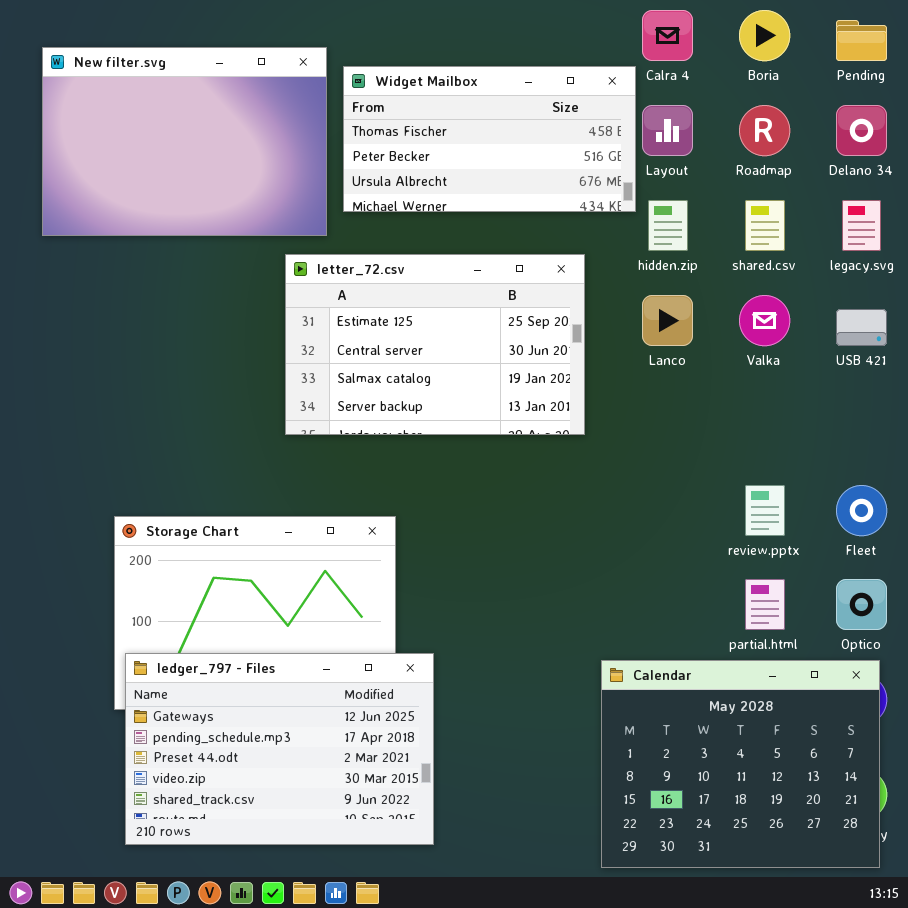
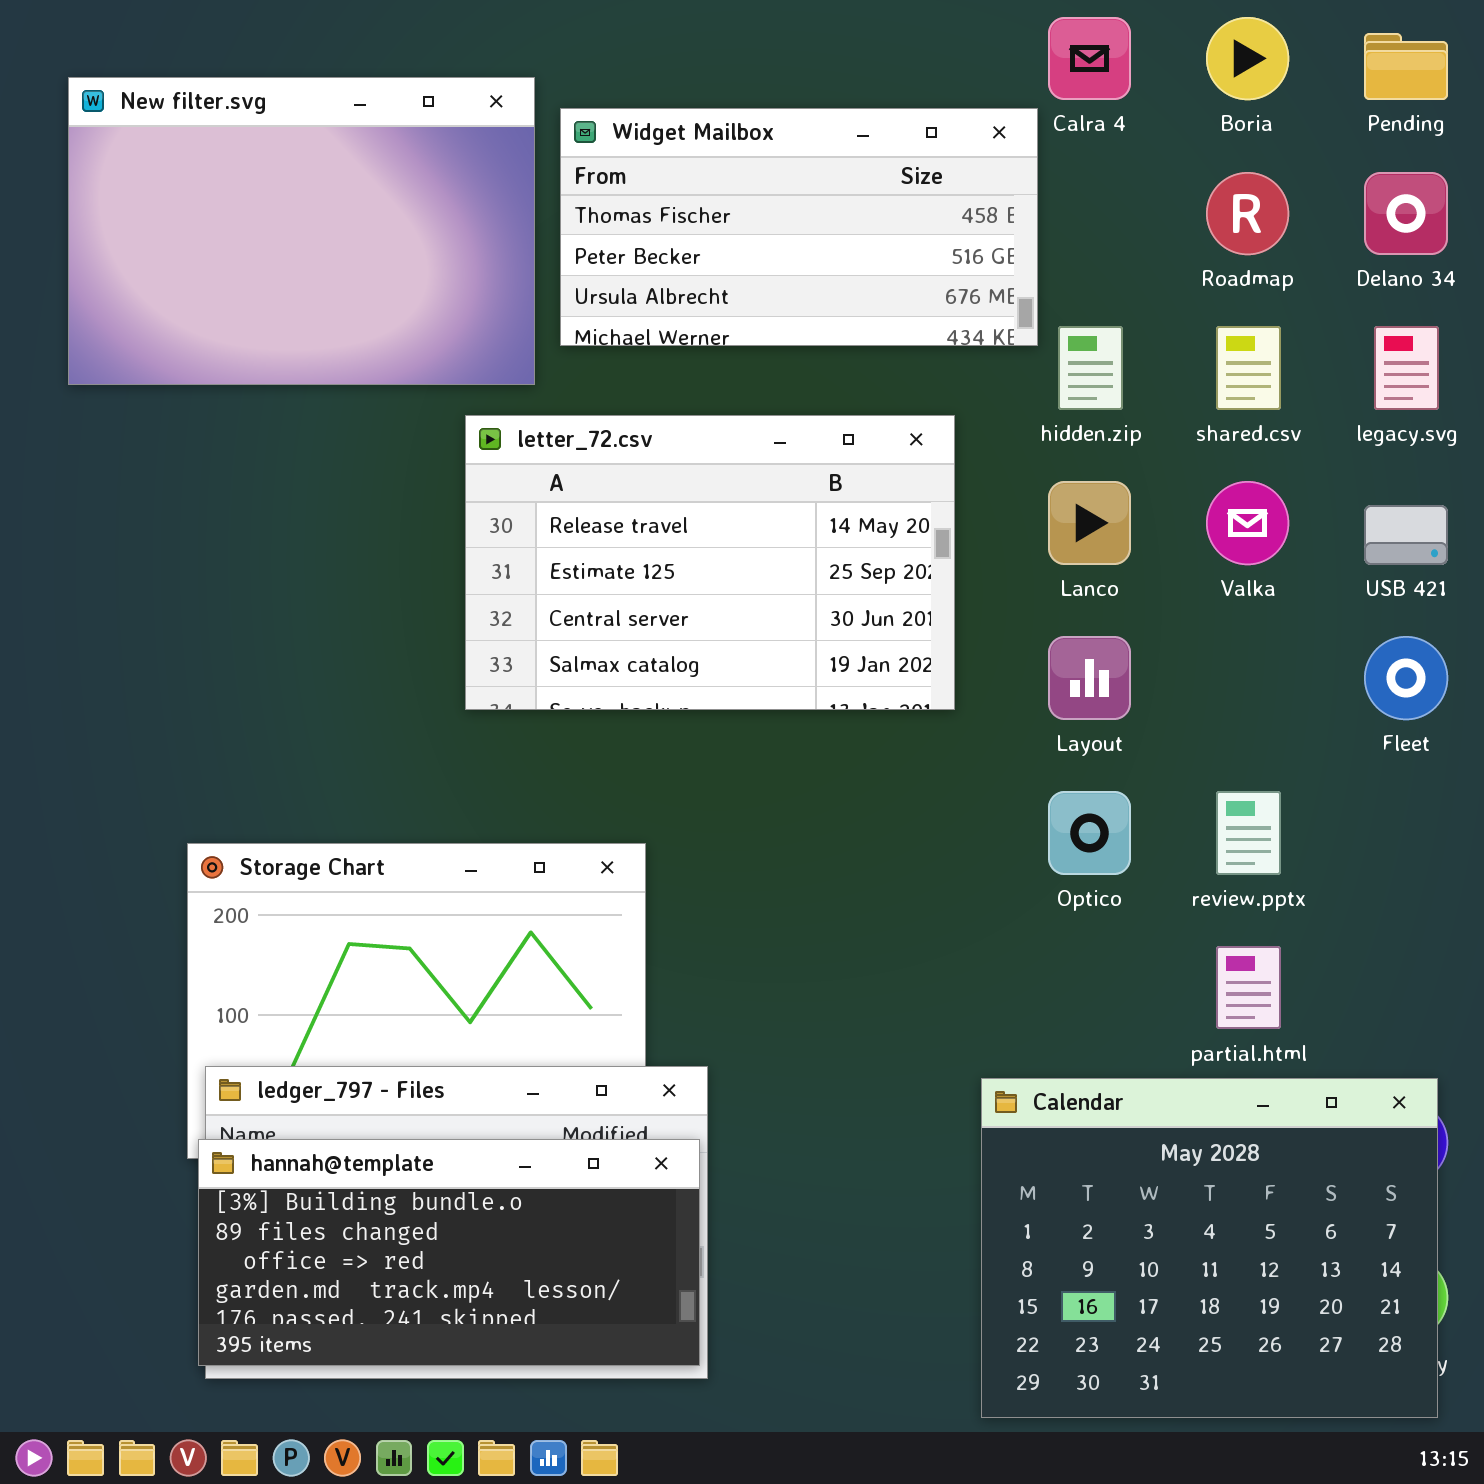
Layout: [642,105,693,156] -> [1048,636,1131,720], moved
letter_72.csv: [285,254,585,435] -> [465,415,955,710], scrolled up 1 row
Fleet: [836,485,887,536] -> [1364,636,1448,720], moved
Optico: [836,579,887,630] -> [1048,791,1131,875], moved
hannah@template: none -> [198,1139,700,1366], opened

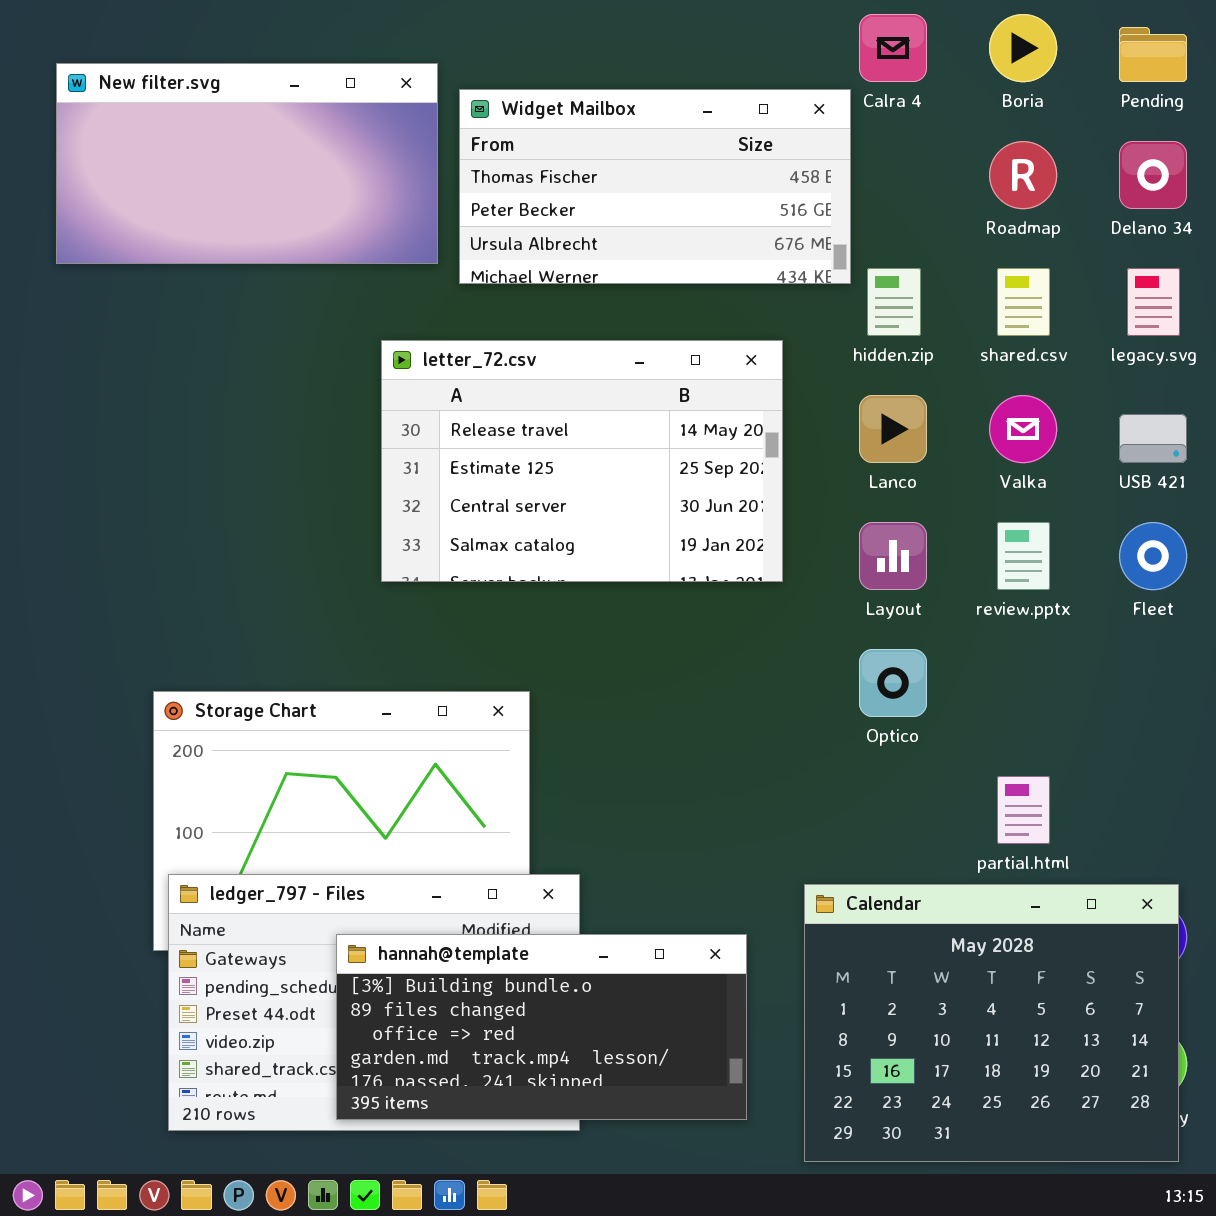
New filter.svg: [68,77,535,385] -> [56,63,438,264], resized
review.pptx: [1216,791,1281,875] -> [997,522,1050,590], moved
hannah@template: [198,1139,700,1366] -> [336,934,747,1120], moved

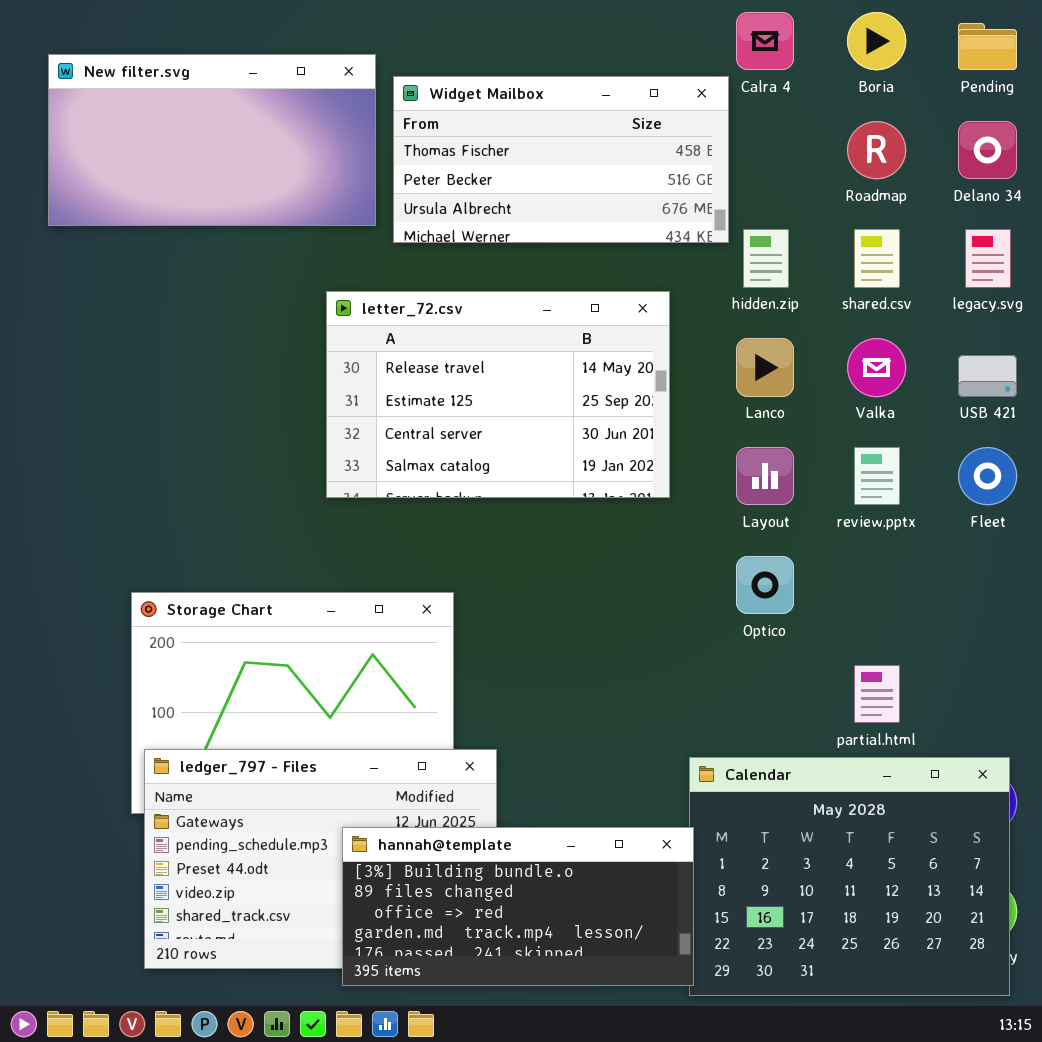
hannah@template: [336,934,747,1120] -> [342,827,694,986], moved

